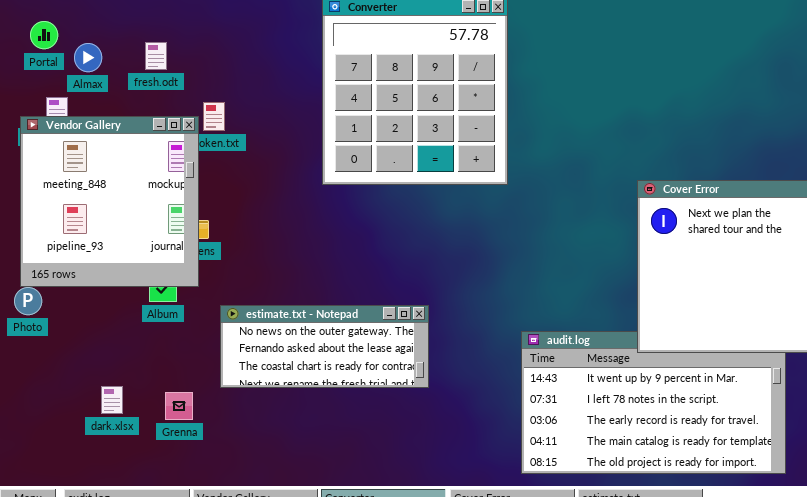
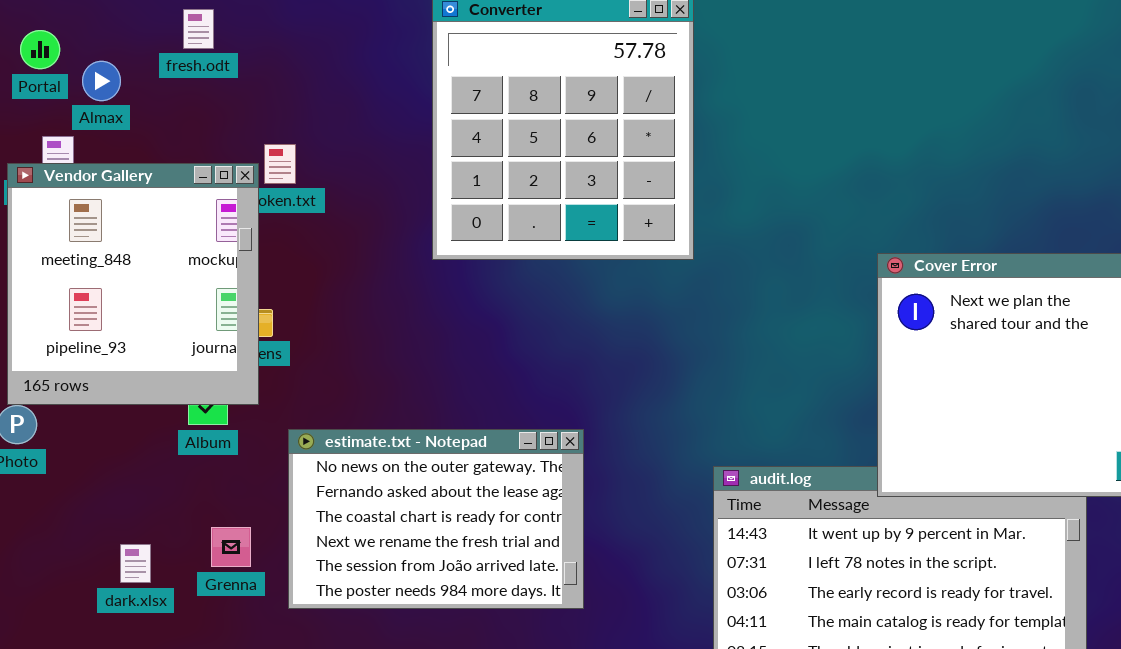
fresh.odt: [145,42,167,70] -> [183,9,214,49], moved
estimate.txt - Notepad: [220,305,429,388] -> [288,429,584,609], resized
Grenna: [165,392,193,420] -> [211,527,251,567], moved

